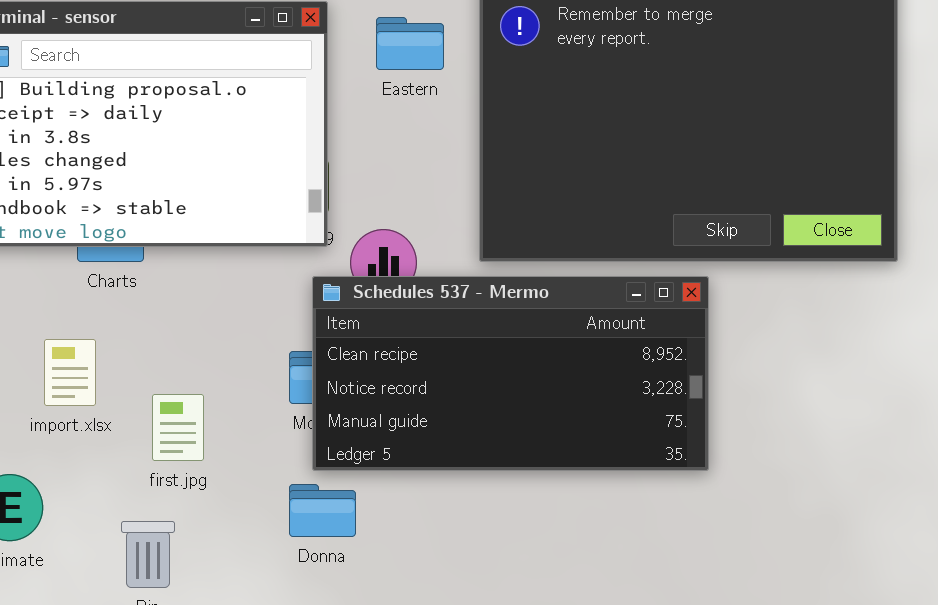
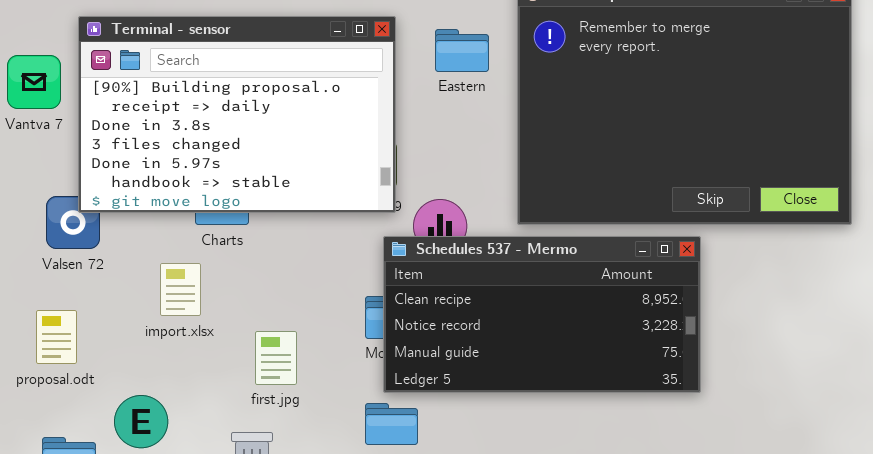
import.xlsx: [44,339,96,406] -> [160,263,201,316], moved

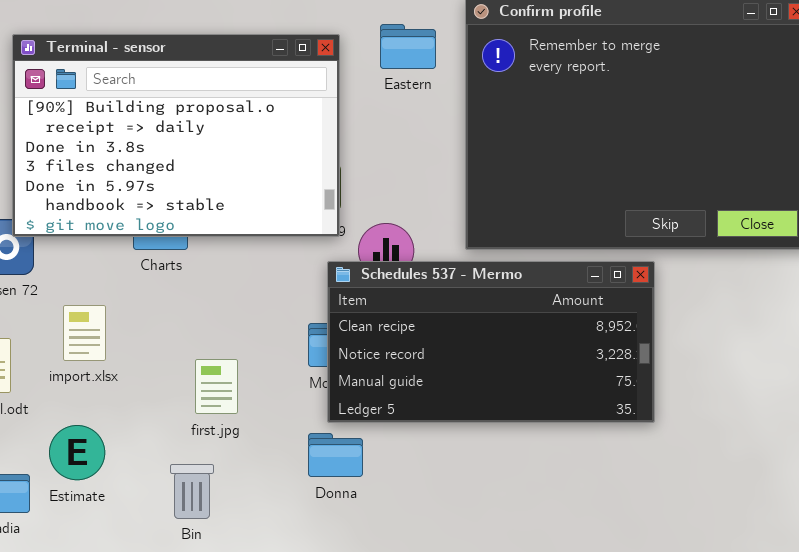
Eastern: [435,29,489,72] -> [380,24,436,69], moved
import.xlsx: [160,263,201,316] -> [63,305,106,361], moved

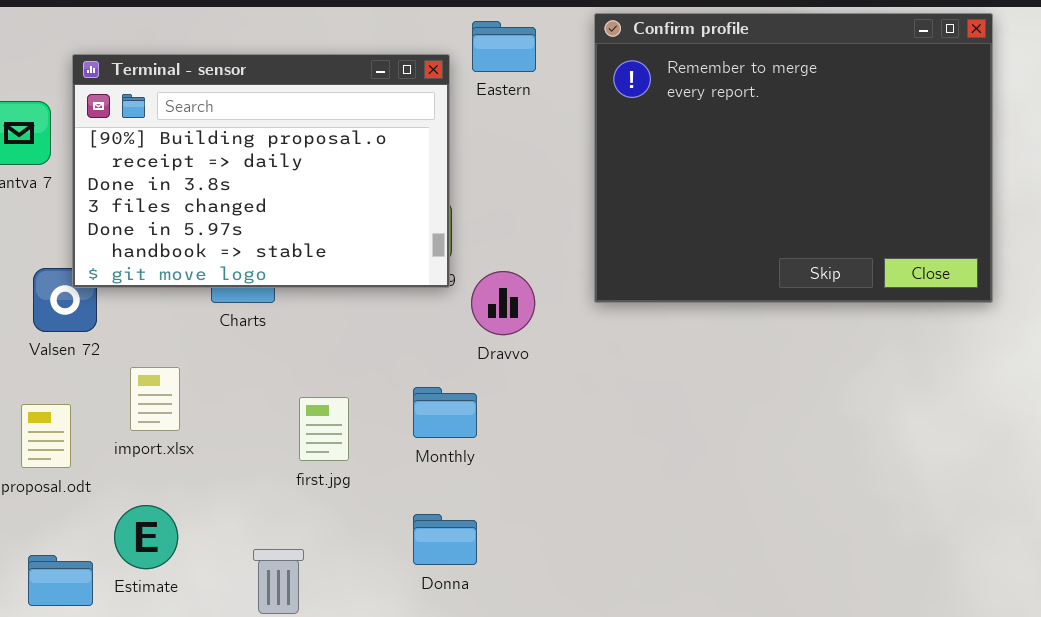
Eastern: [380,24,436,69] -> [472,21,536,72], moved
Schedules 537 - Mermo: [327,261,655,423] -> none, closed
first.jpg: [195,359,238,414] -> [299,397,349,461], moved

